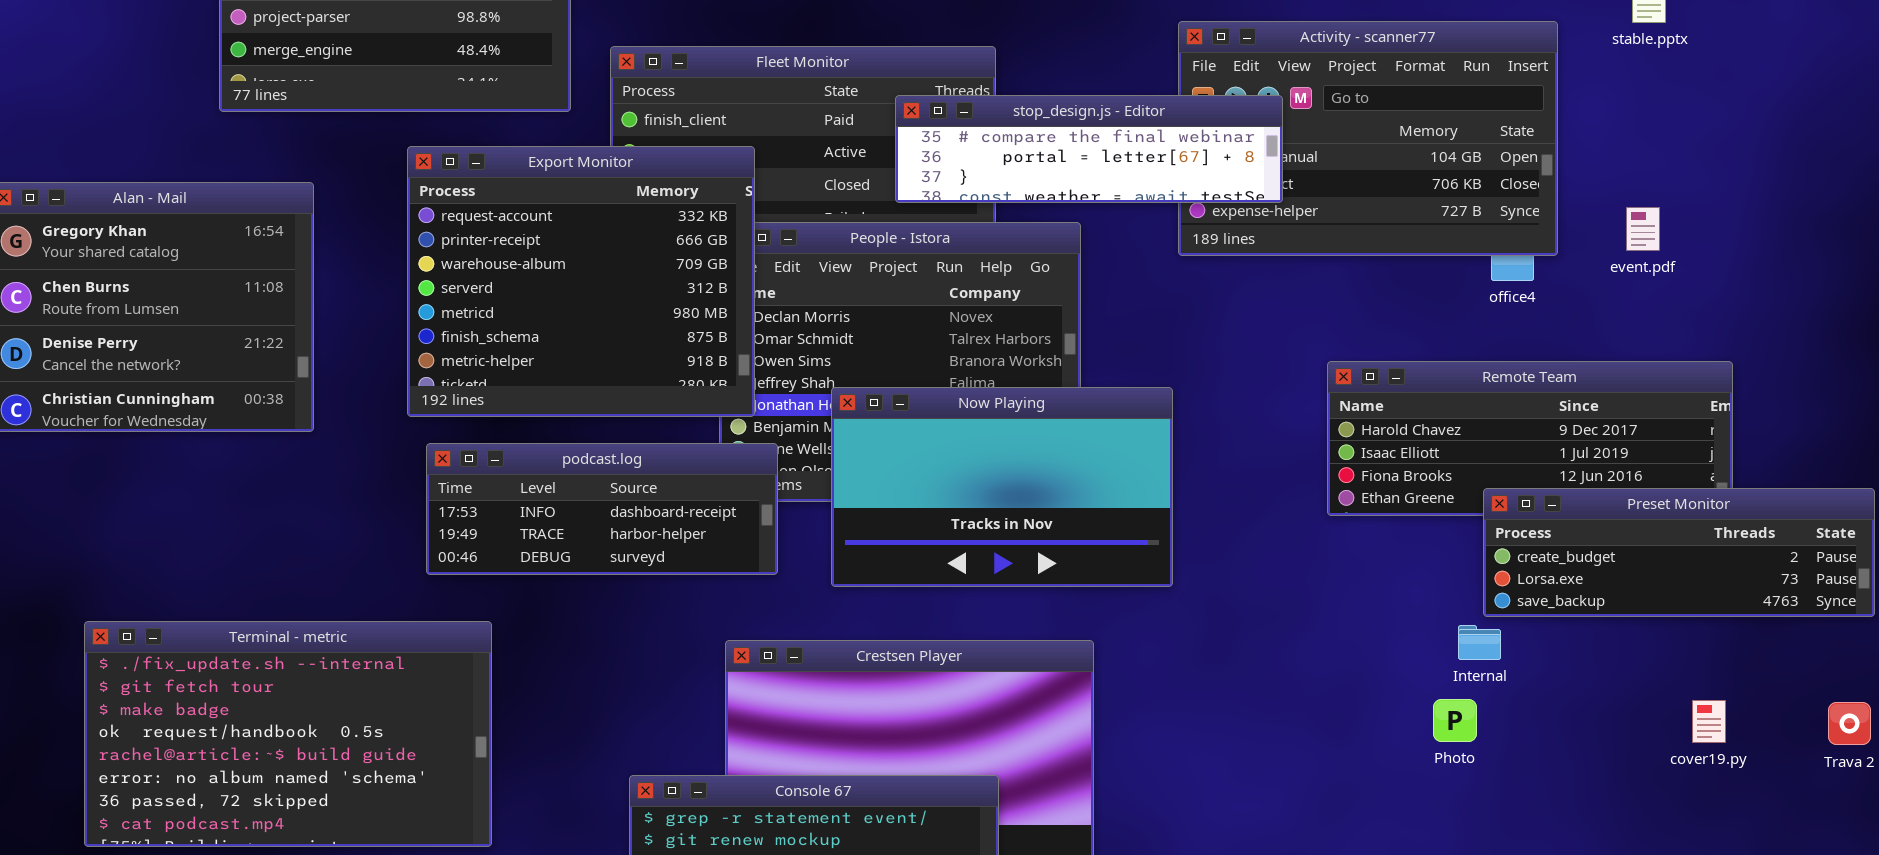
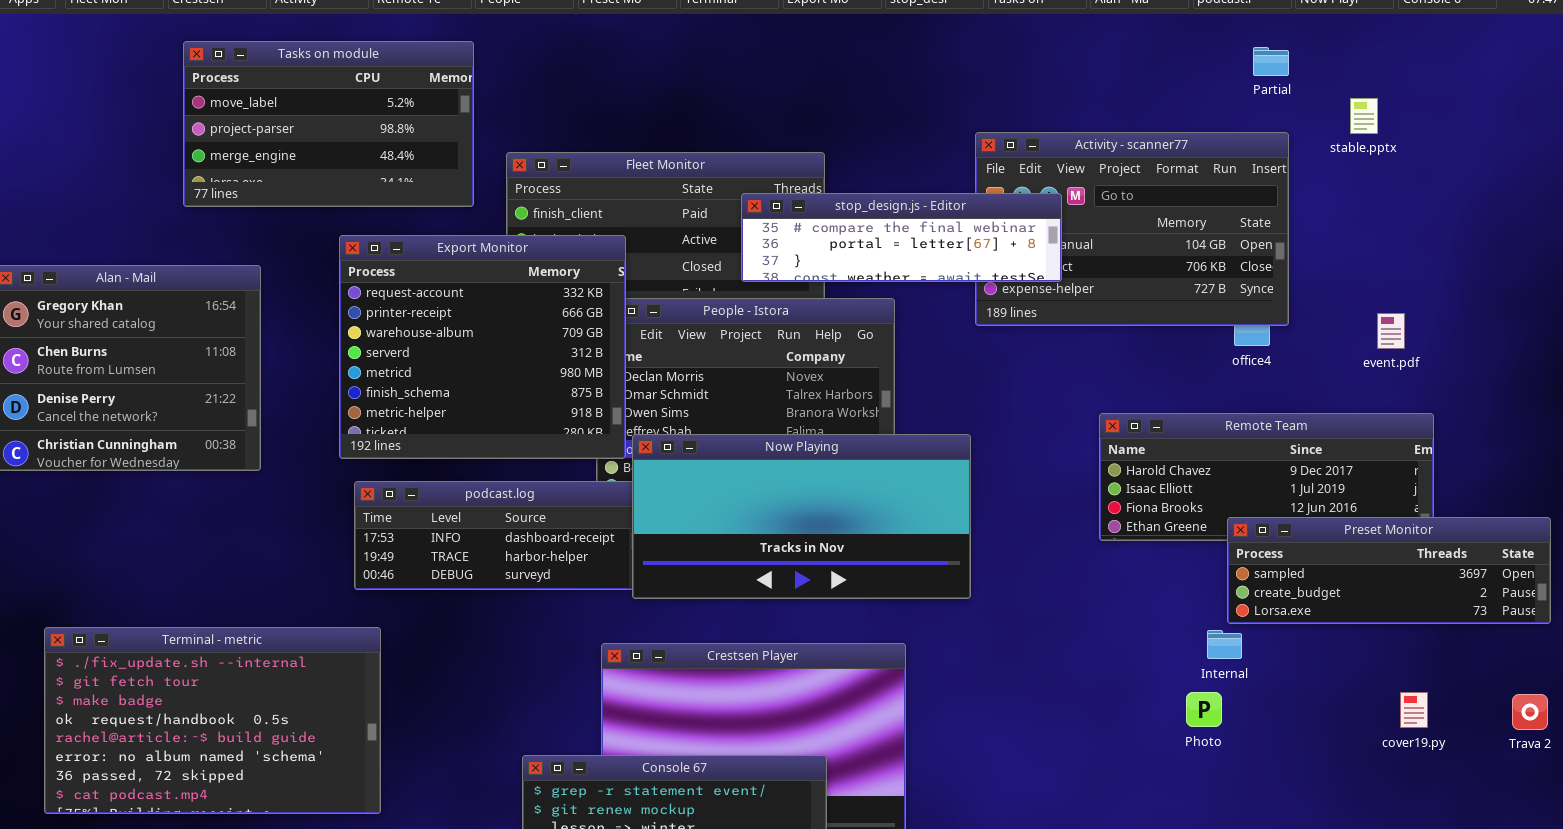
event.pdf: [1626,207,1660,251] -> [1377,313,1405,349], moved
Now Playing: [831,387,1173,587] -> [632,434,971,599], resized
Preset Monitor: [1483,488,1875,617] -> [1227,517,1551,624], scrolled up 1 row
Terminal - metric: [84,621,492,847] -> [44,627,381,814], moved

